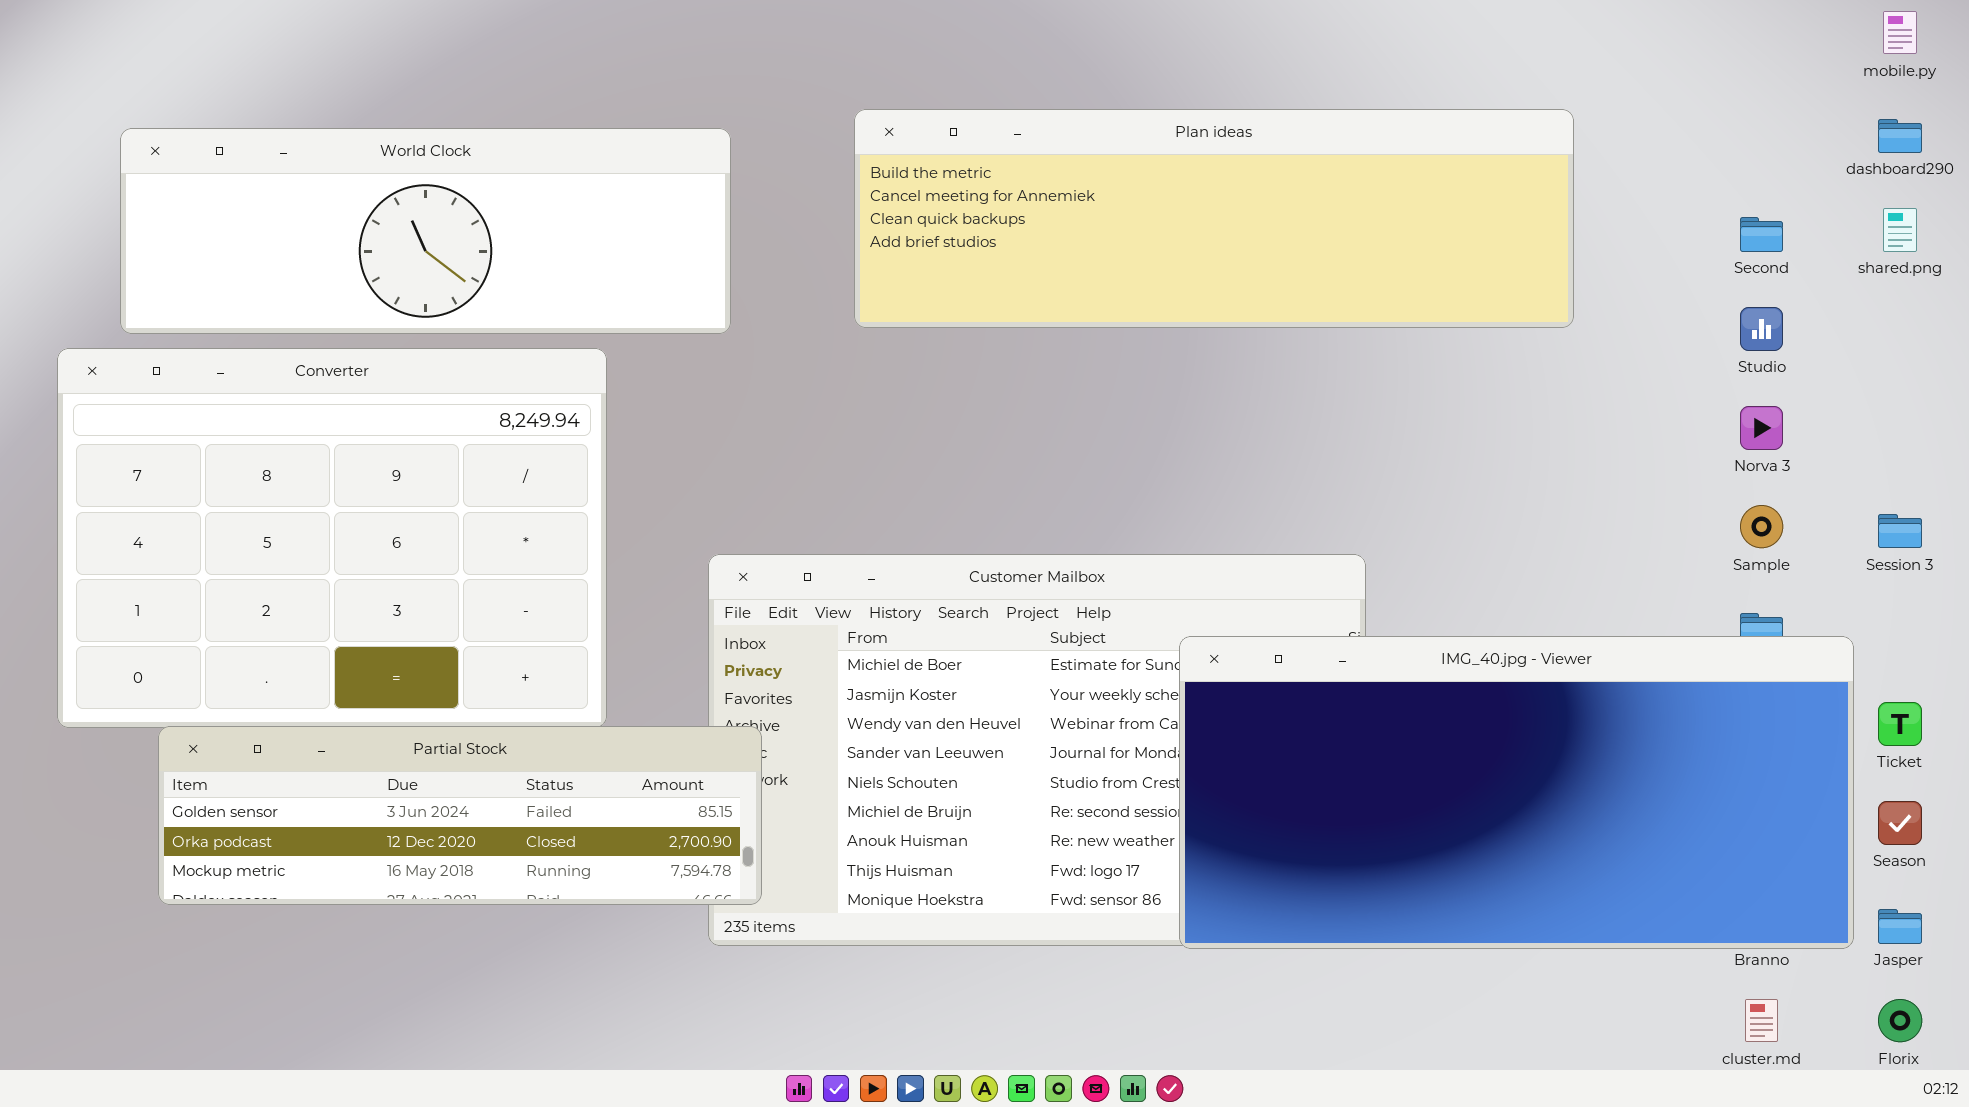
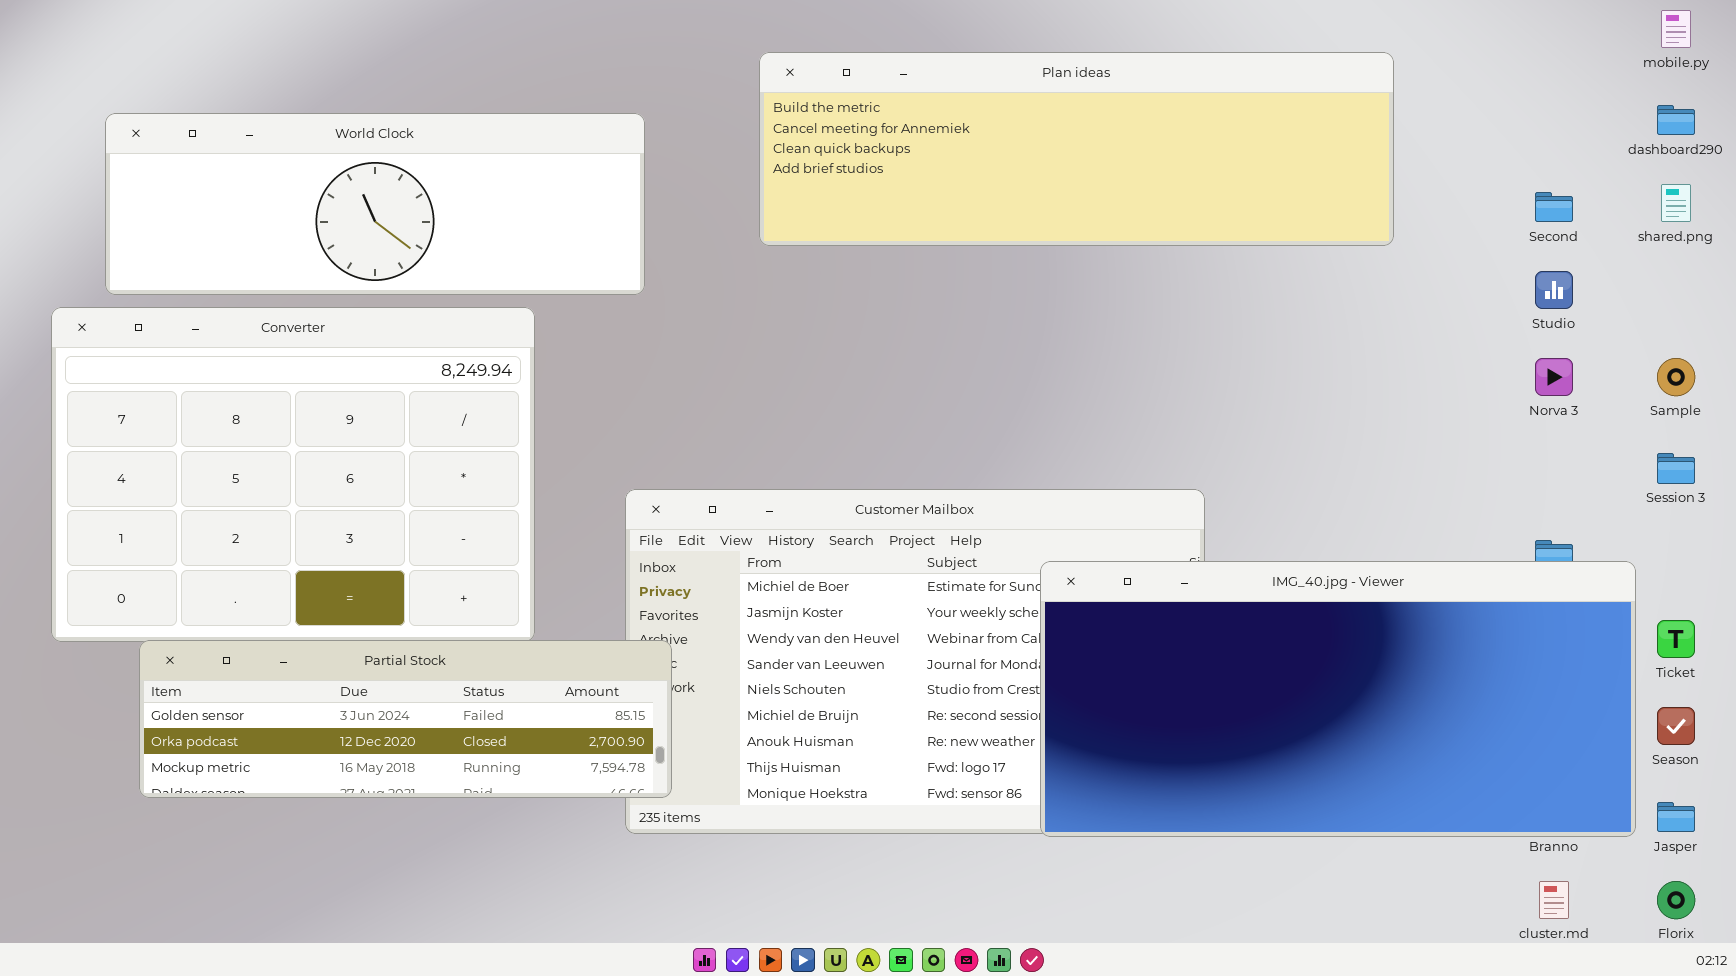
Plan ideas: [854,109,1574,328] -> [759,52,1394,246], moved
Sample: [1740,505,1783,548] -> [1657,358,1695,396], moved

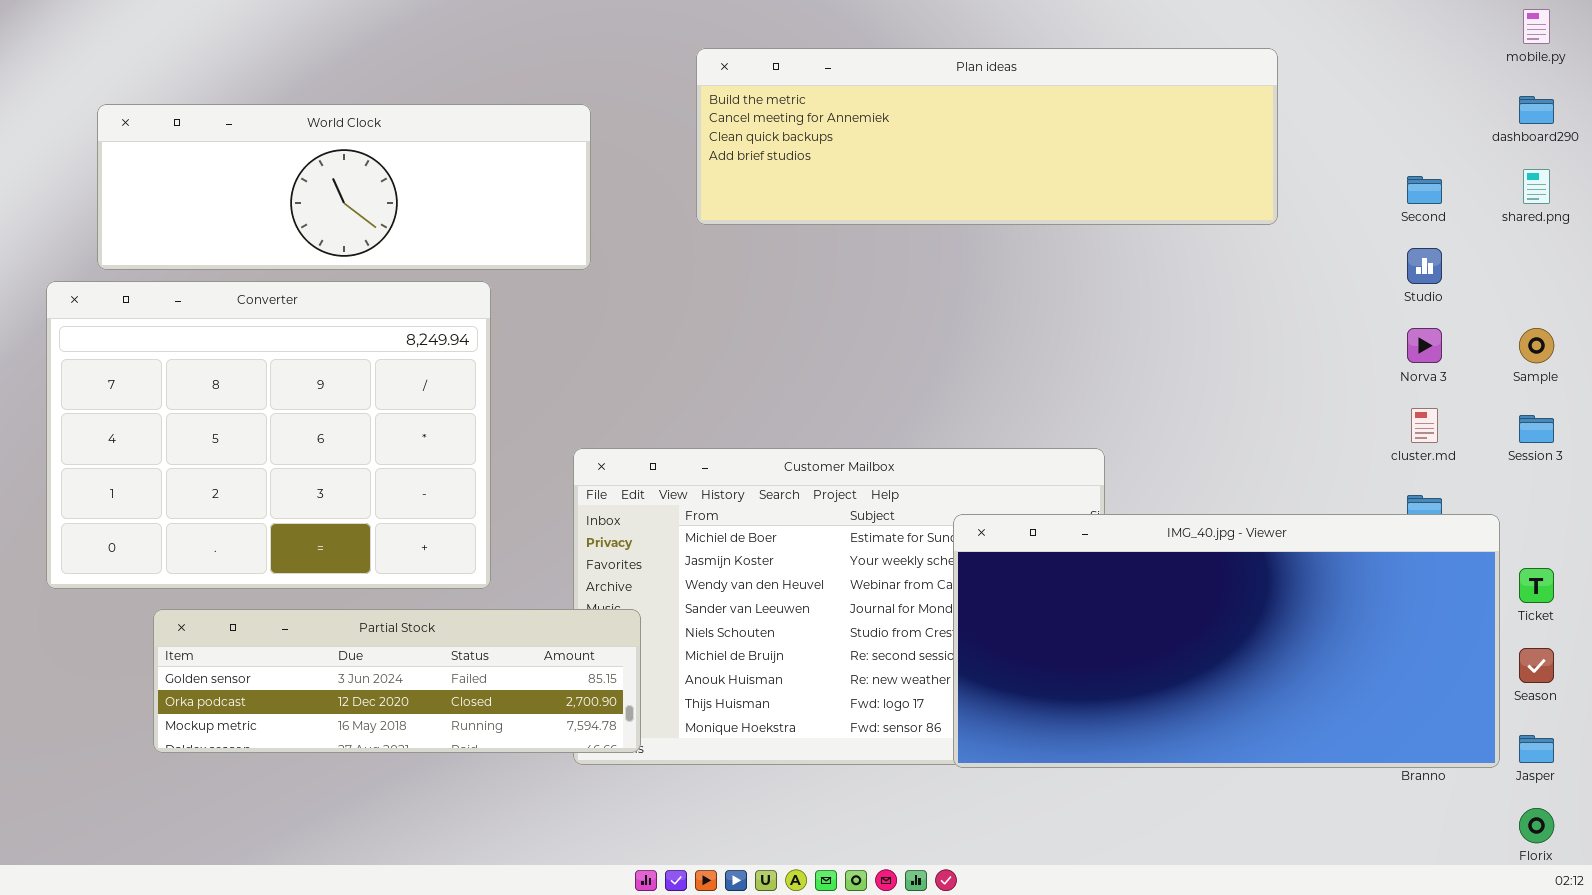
Partial Stock: [139,640,672,798] -> [153,609,641,753], moved
cluster.md: [1539,881,1569,919] -> [1411,408,1438,443], moved

